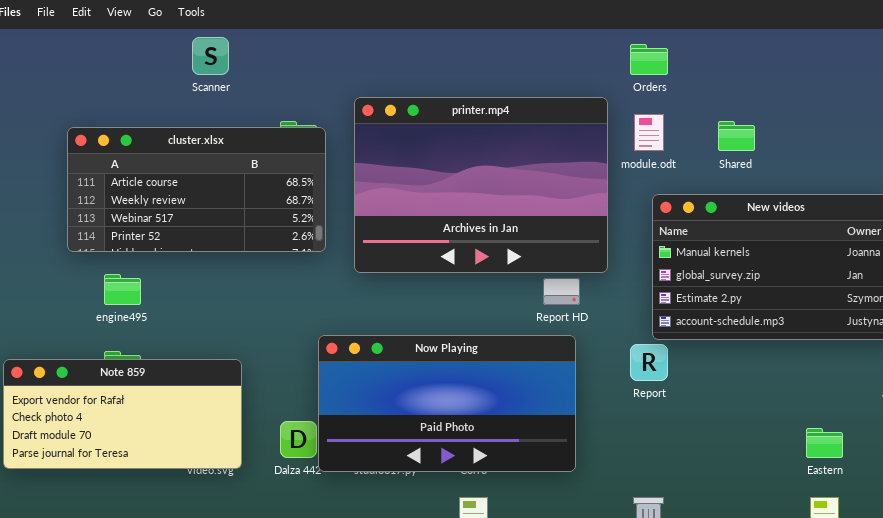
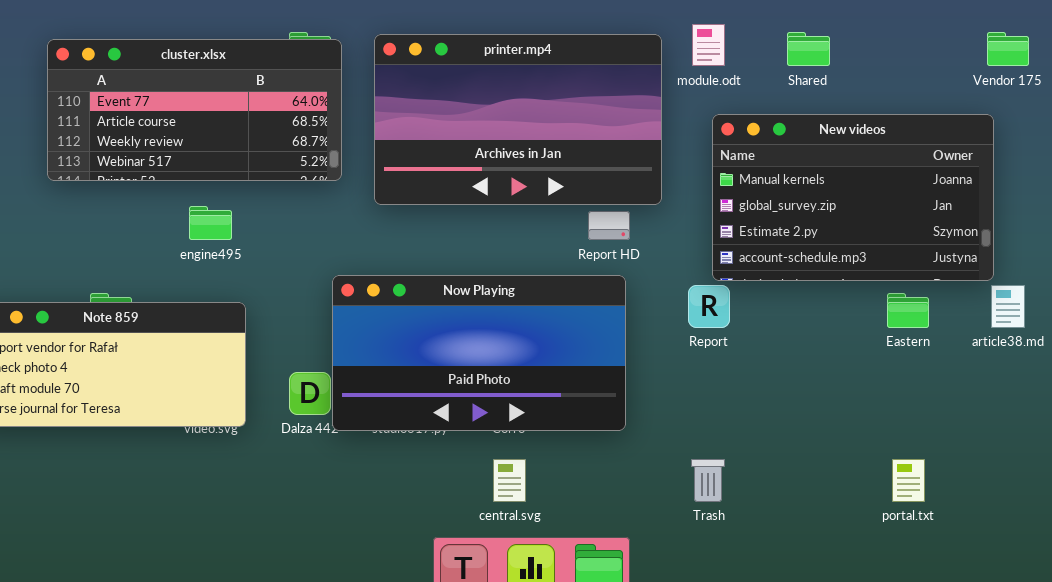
printer.mp4: [354,97,608,273] -> [374,34,662,205], resized
cluster.xlsx: [67,127,326,252] -> [47,39,342,181], scrolled up 1 row
engine495: [104,274,141,305] -> [189,206,232,240], moved
Eastern: [806,428,843,458] -> [887,293,929,328], moved

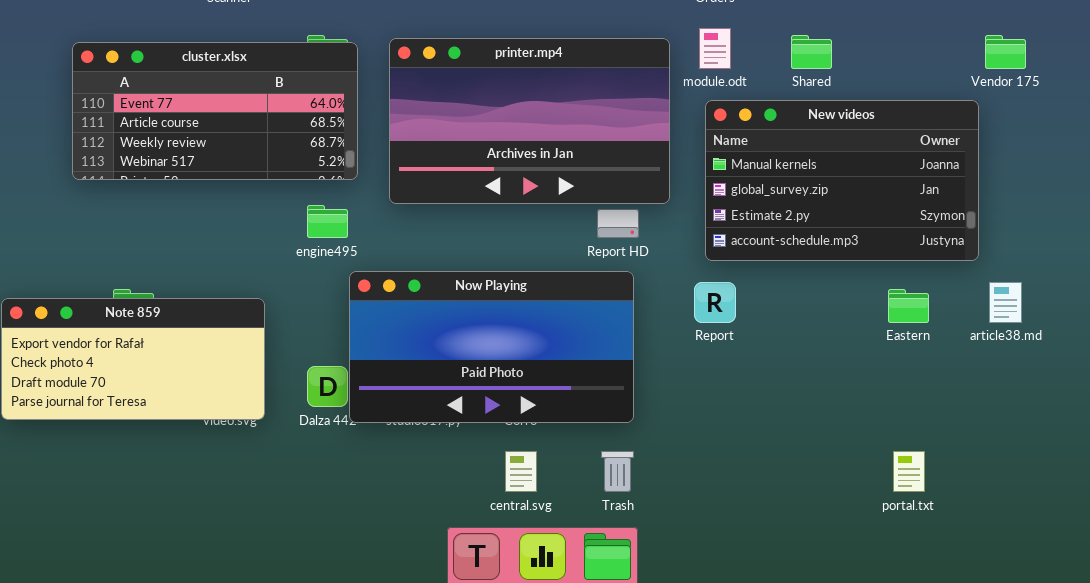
New videos: [712,114,994,281] -> [705,100,979,261], moved
engine495: [189,206,232,240] -> [307,205,348,238], moved
Trash: [691,459,725,502] -> [601,451,634,492], moved

